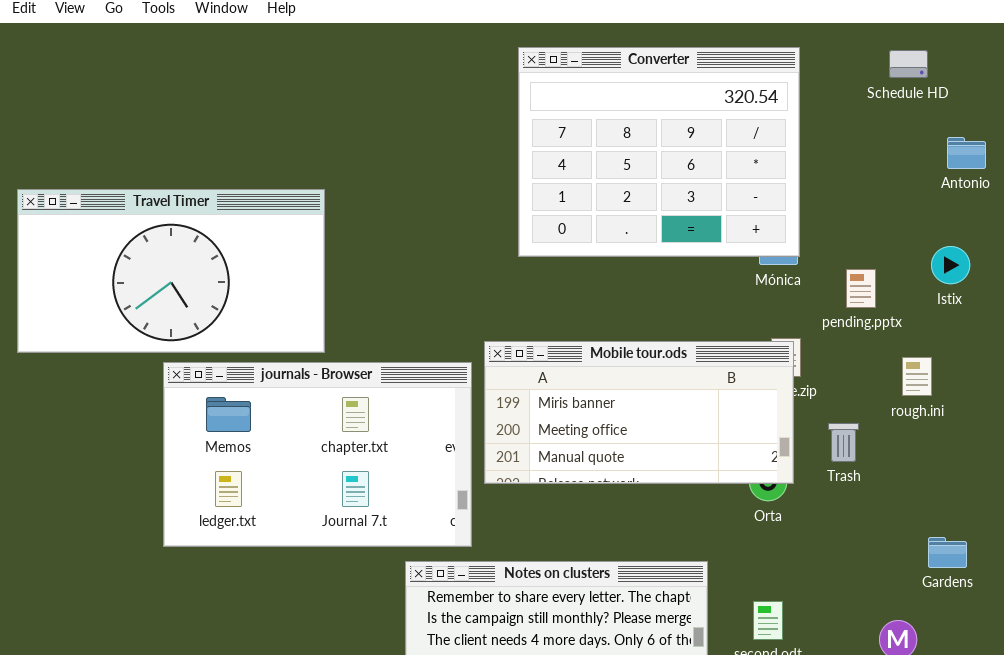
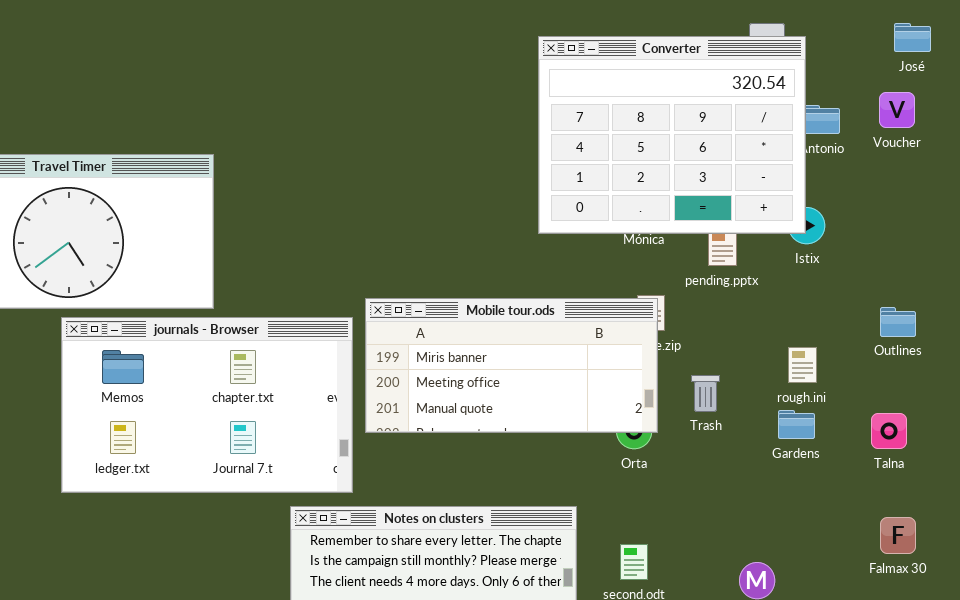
Converter: [518,47,800,257] -> [538,36,806,234], moved
rough.ini: [902,357,932,396] -> [788,347,817,383], moved
Gardens: [928,537,967,568] -> [778,410,815,439], moved

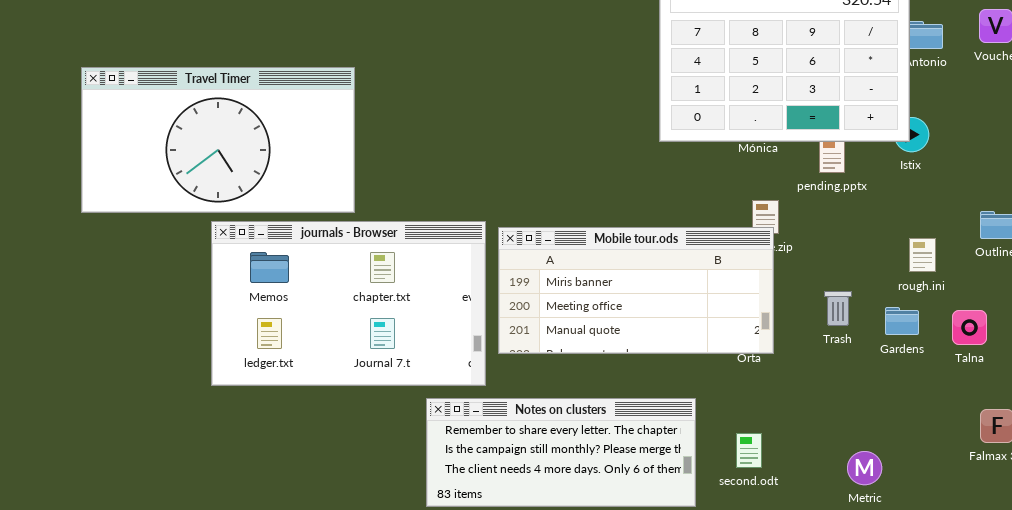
Mobile tour.ods: [365,298,658,433] -> [498,227,774,354], moved
rough.ini: [788,347,817,383] -> [909,238,936,272], moved
Trash: [691,375,720,412] -> [824,291,852,326], moved
Talna: [871,413,907,449] -> [952,310,987,345], moved

